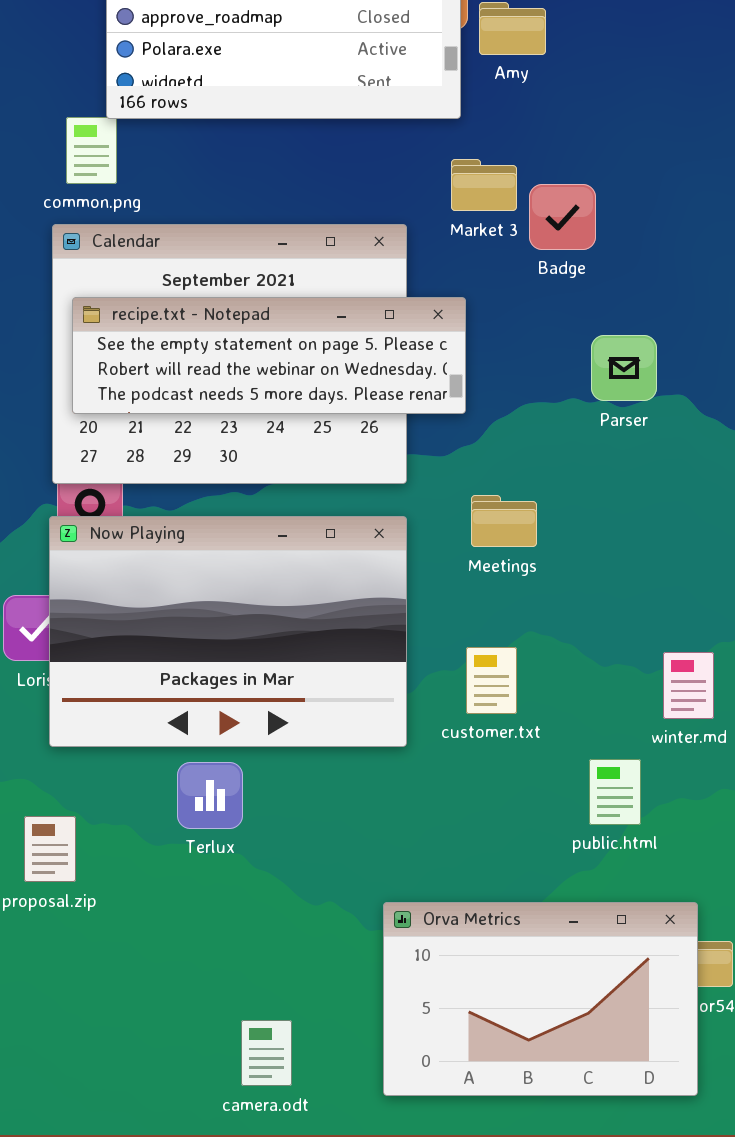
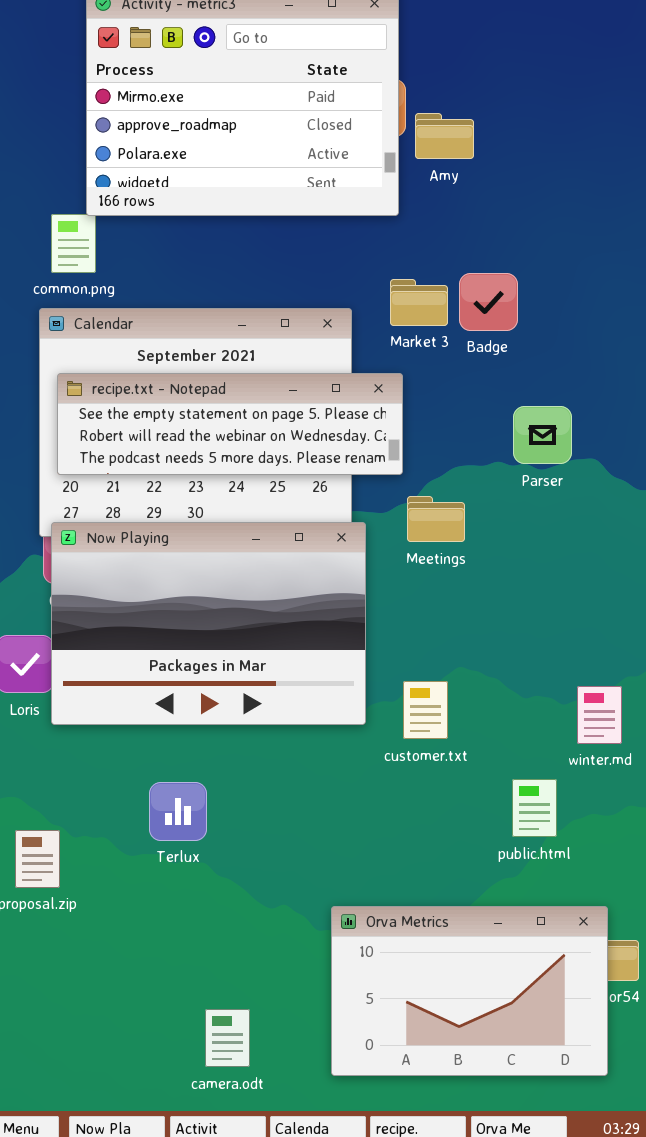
Market 3: [451,159,517,211] -> [390,279,448,326], moved
Meetings: [471,495,537,547] -> [407,496,465,542], moved
Now Playing: [49,516,407,747] -> [51,522,366,725], moved

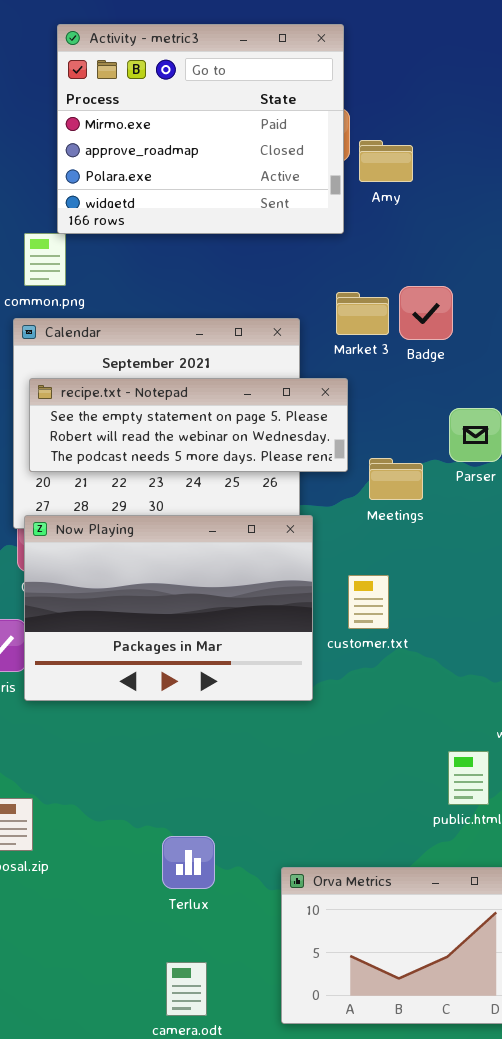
Meetings: [407,496,465,542] -> [369,458,423,500], moved
customer.txt: [403,681,448,739] -> [348,575,389,629], moved
Terlux: [149,782,207,841] -> [162,836,215,889], moved

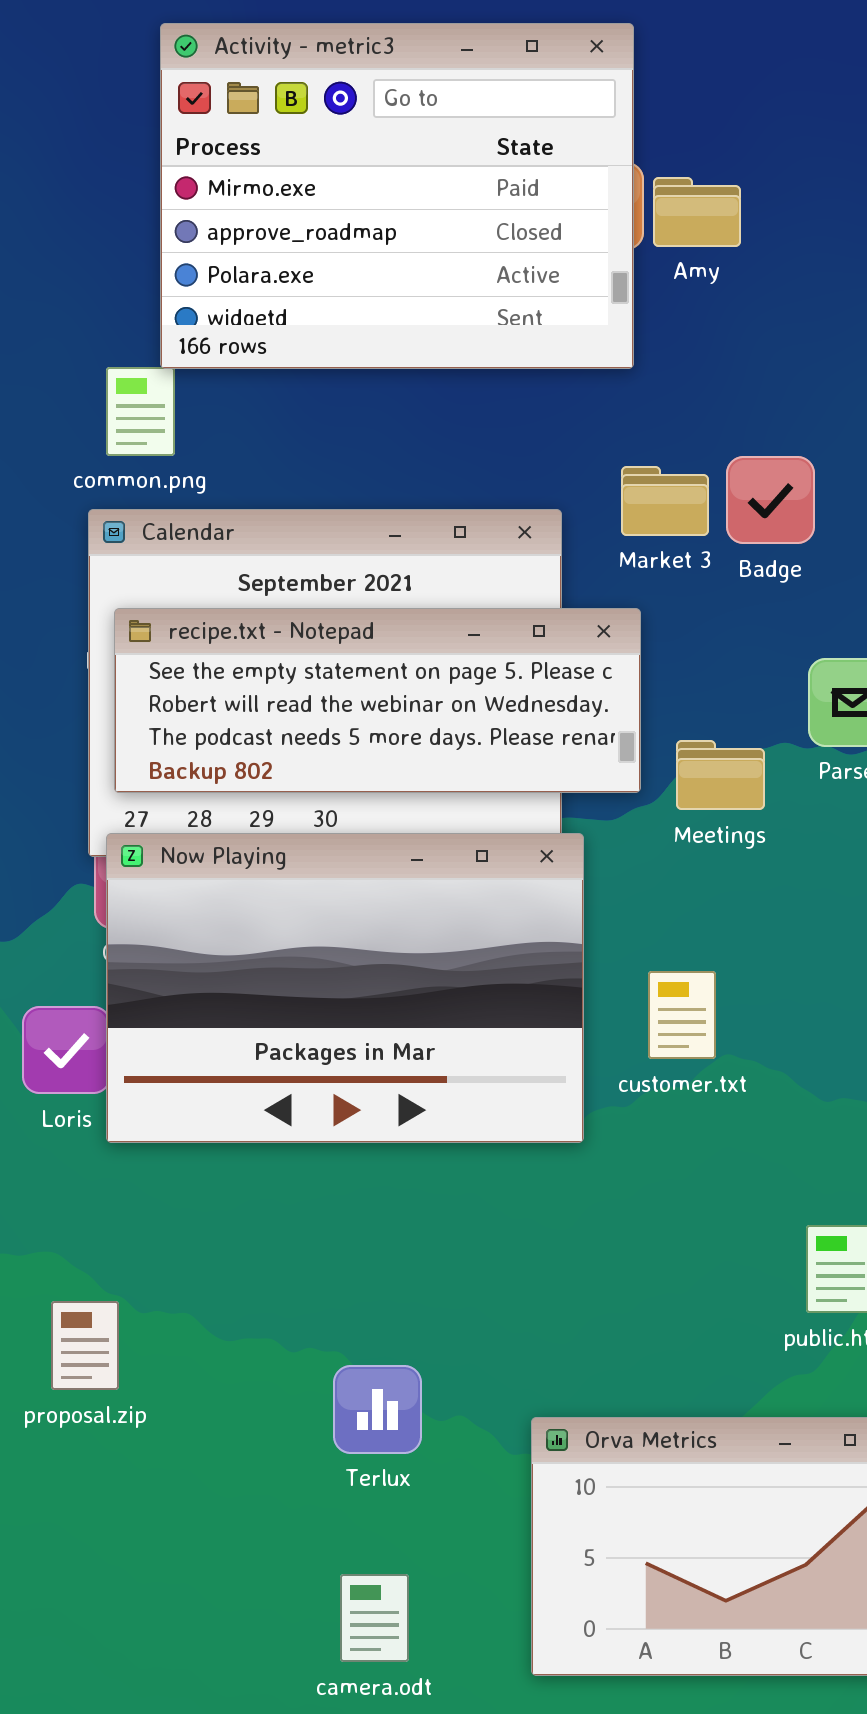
Amy: [359,140,413,182] -> [653,177,741,247], moved
recipe.txt - Notepad: [29,378,348,472] -> [114,608,641,793], resized
customer.txt: [348,575,389,629] -> [648,971,716,1059], moved

